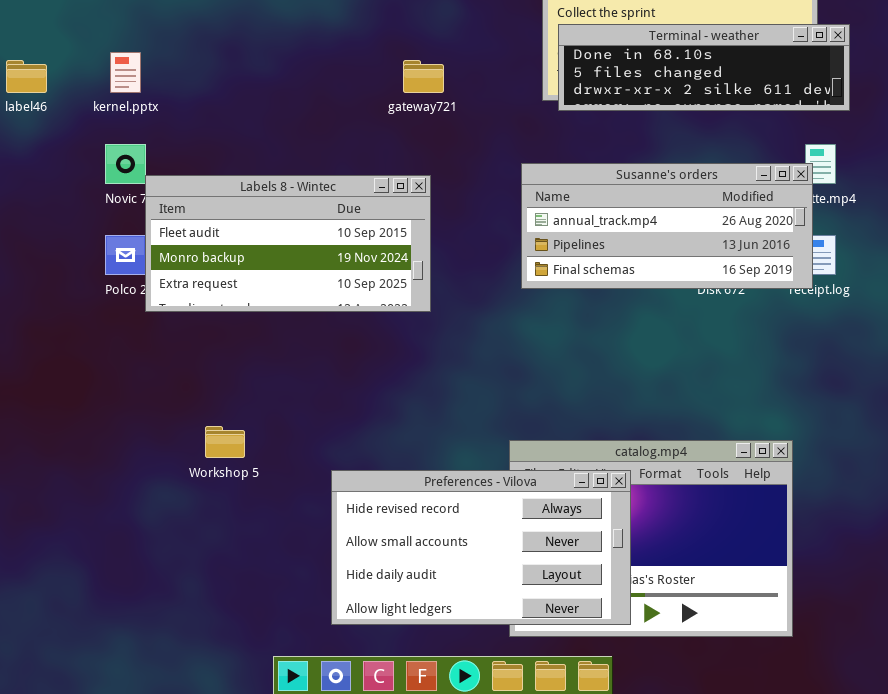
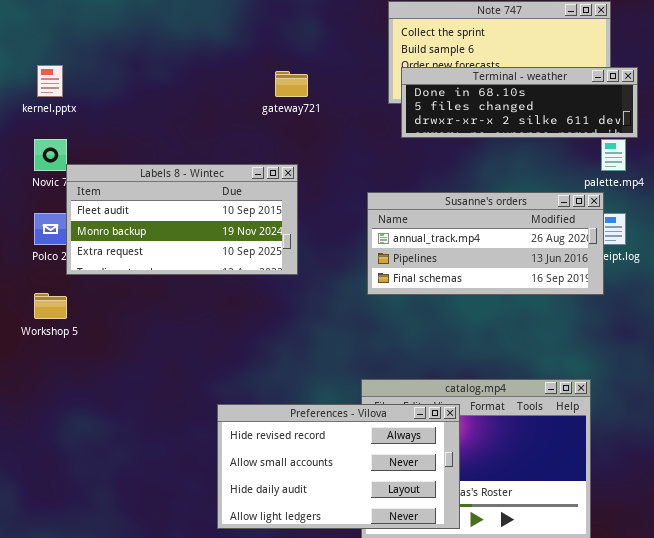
Terminal - weather: [558,24,850,111] -> [401,67,638,138], moved
Susanne's orders: [521,163,813,289] -> [367,192,604,295], moved
Workshop 5: [205,426,245,458] -> [34,293,67,319], moved

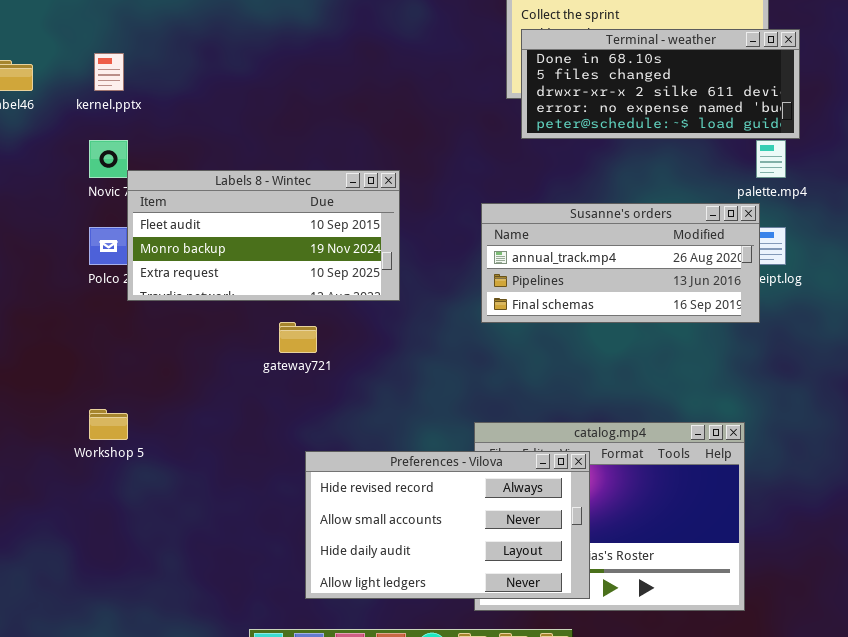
Terminal - weather: [401,67,638,138] -> [521,29,800,139], resized
gateway721: [275,71,308,97] -> [279,322,317,353], moved
Workshop 5: [34,293,67,319] -> [89,409,128,440], moved

